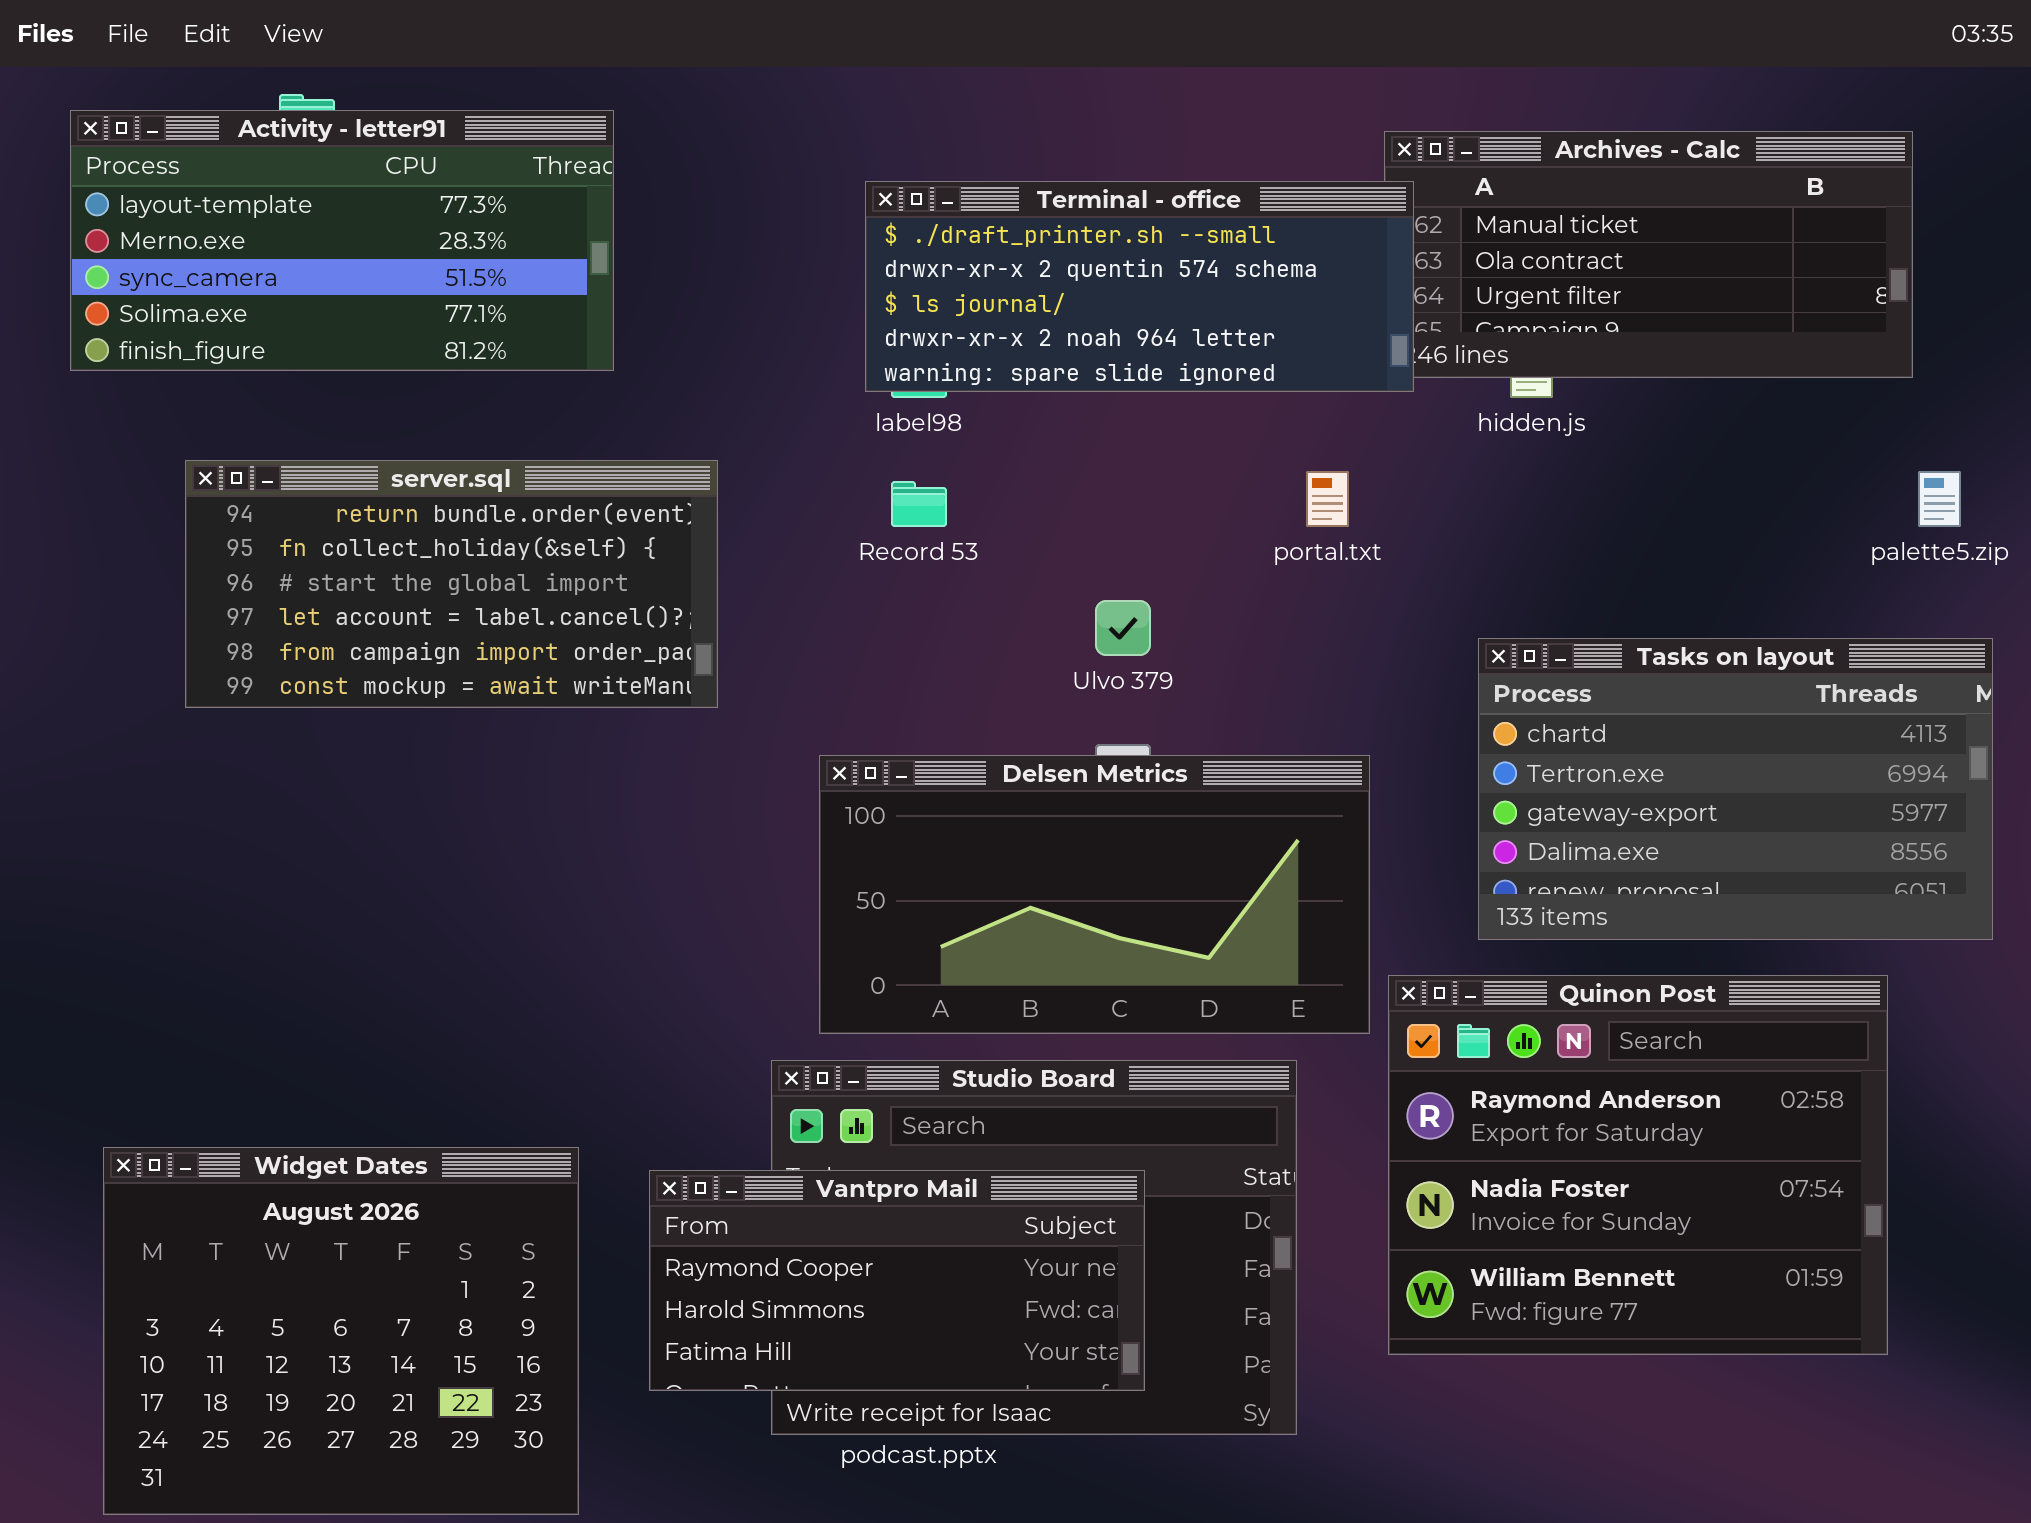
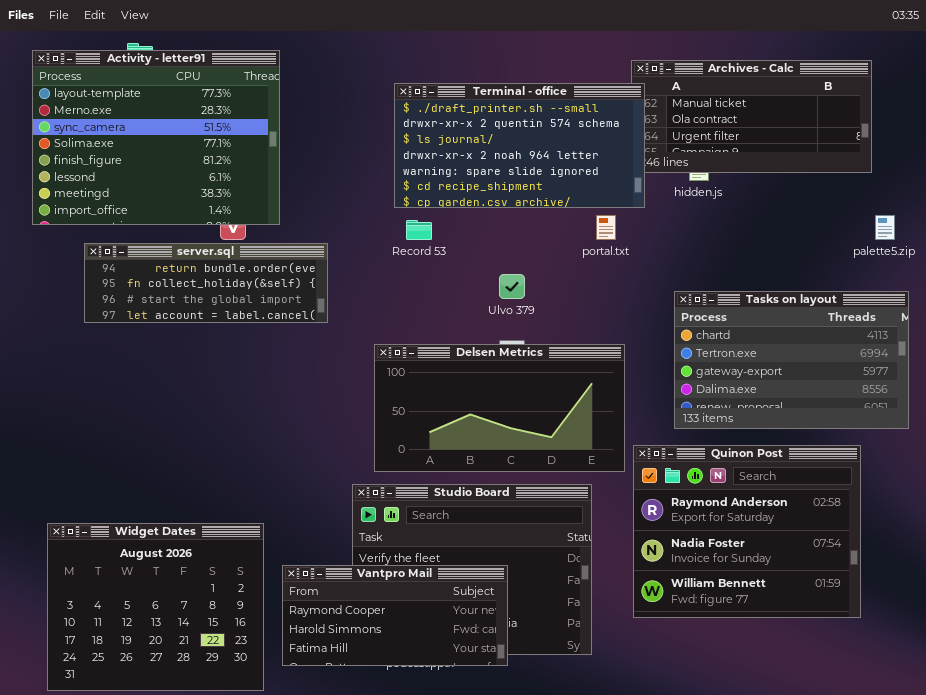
Activity - letter91: [70,110,614,371] -> [32,50,280,225], resized
Terminal - office: [865,181,1414,392] -> [394,83,645,208], resized
server.sql: [185,460,718,708] -> [84,243,328,323], resized
Vantpro Mail: [649,1170,1145,1391] -> [282,565,508,666], moved

